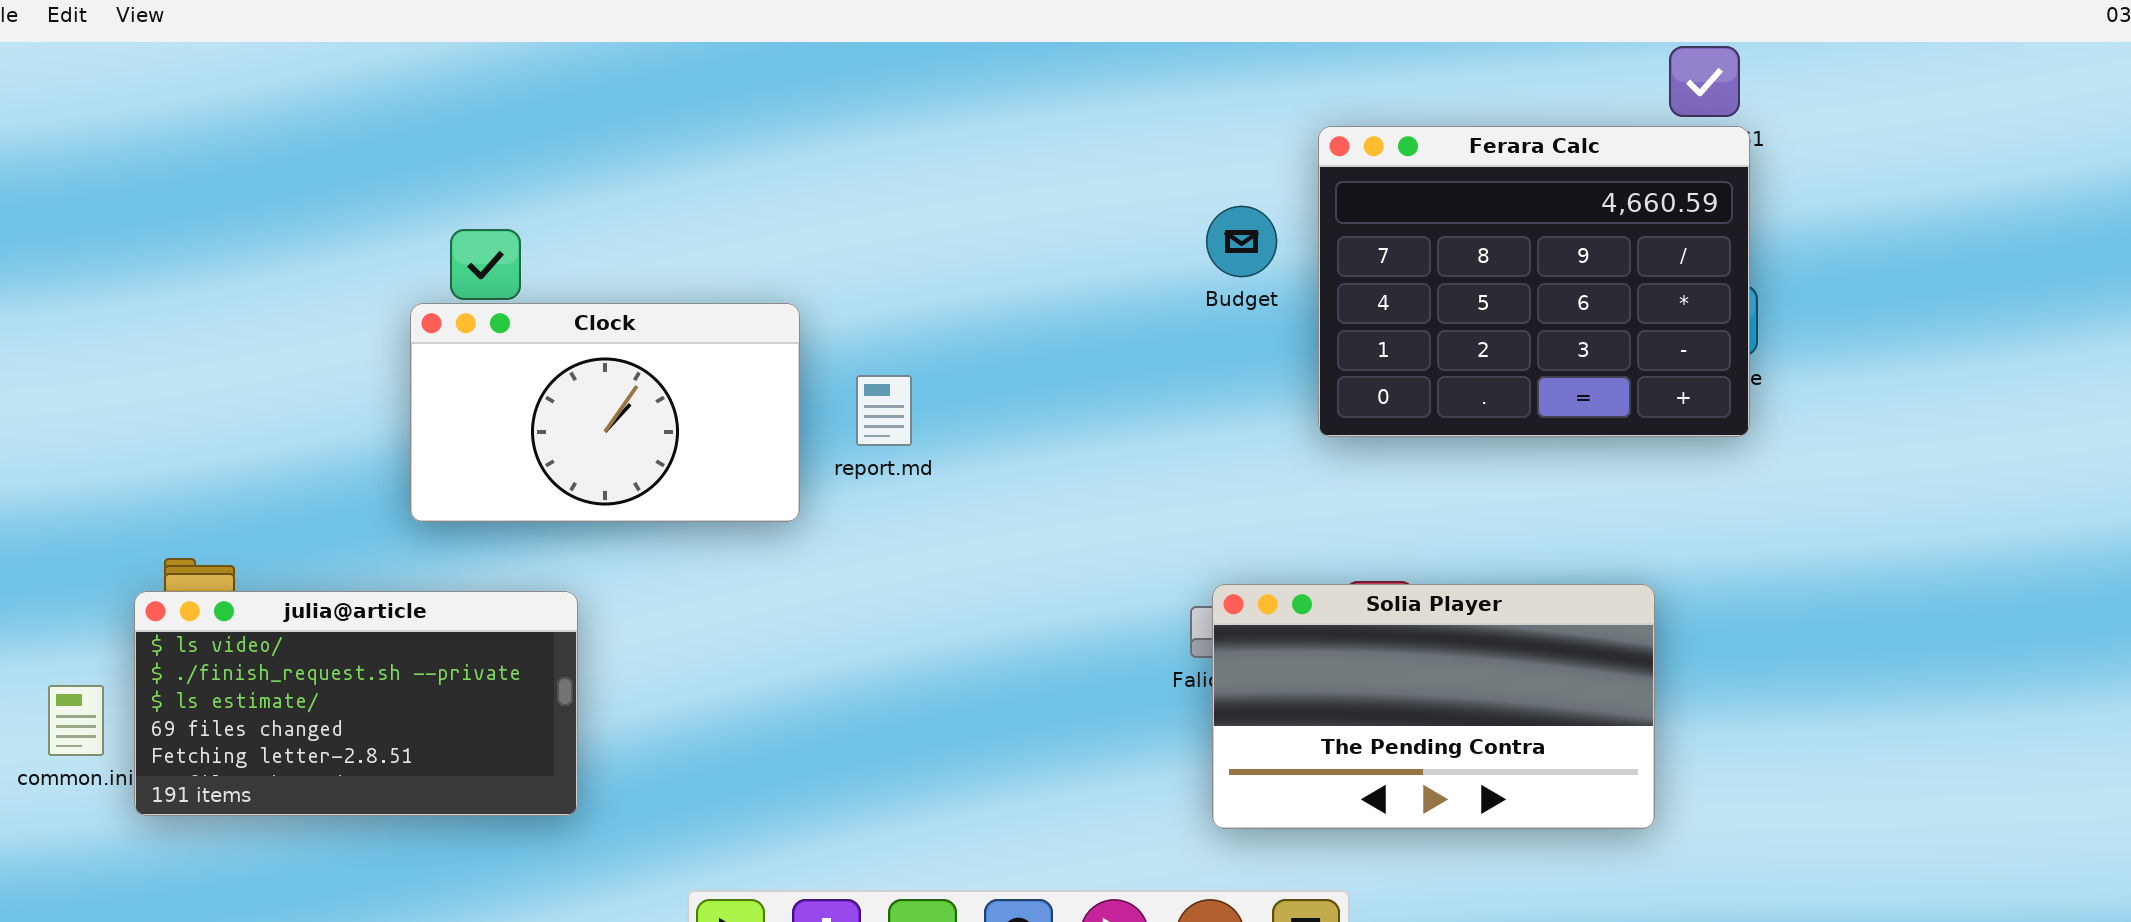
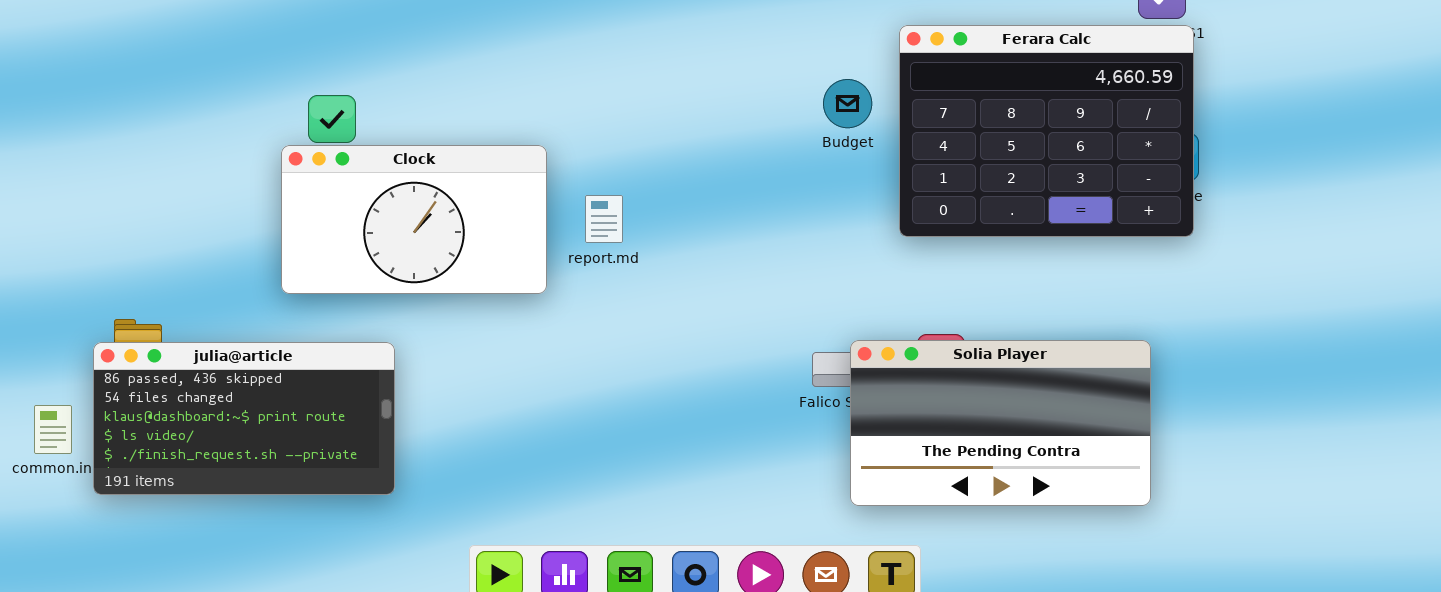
Solia Player: [1212,584,1655,829] -> [850,340,1151,506], moved
julia@article: [134,591,578,816] -> [93,342,395,495], scrolled up 3 rows

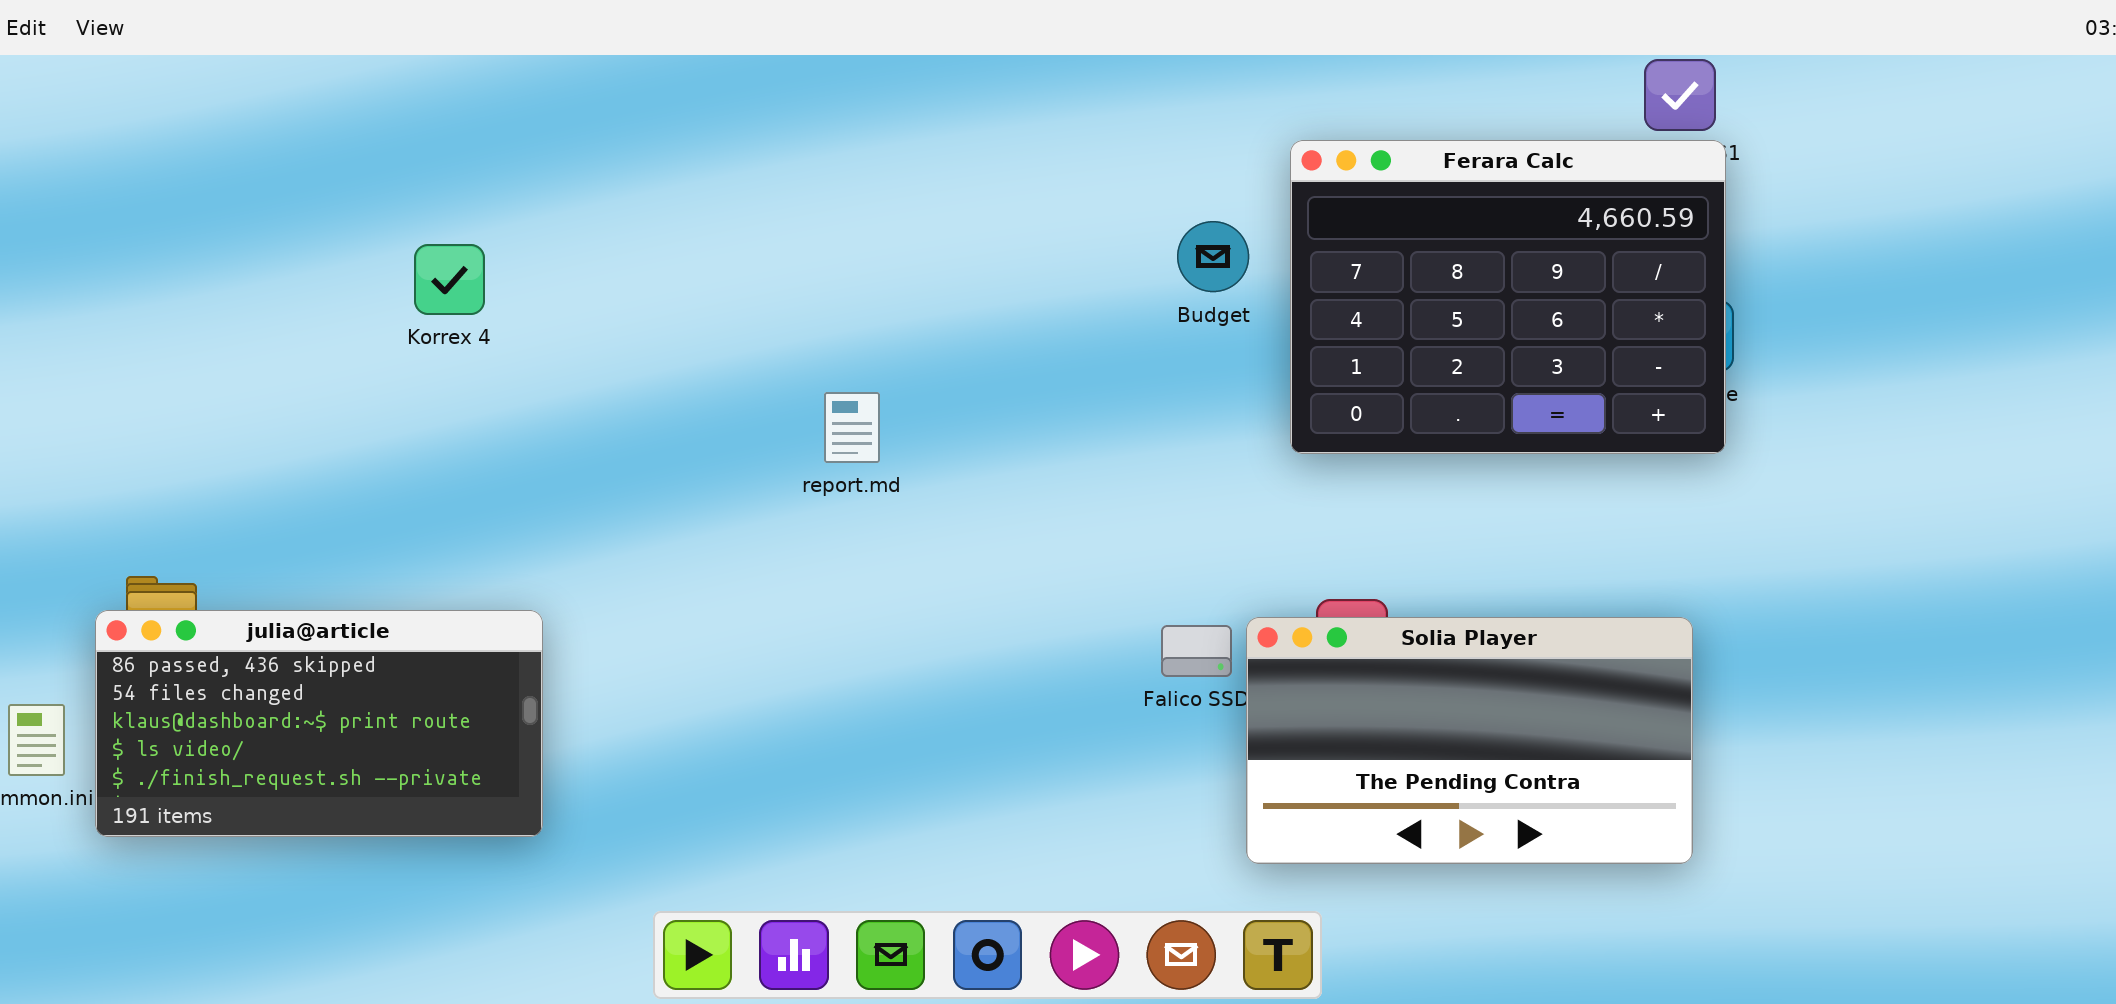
Clock: [281,145,547,294] -> none, closed
Solia Player: [850,340,1151,506] -> [1246,617,1693,864], moved

